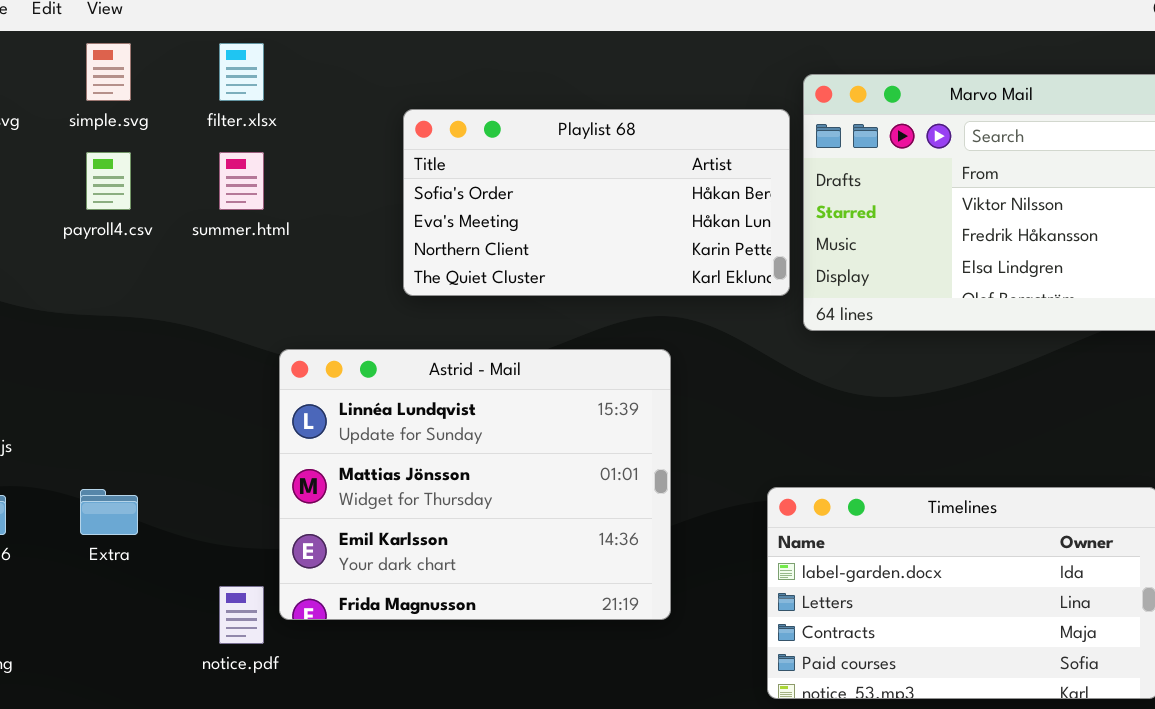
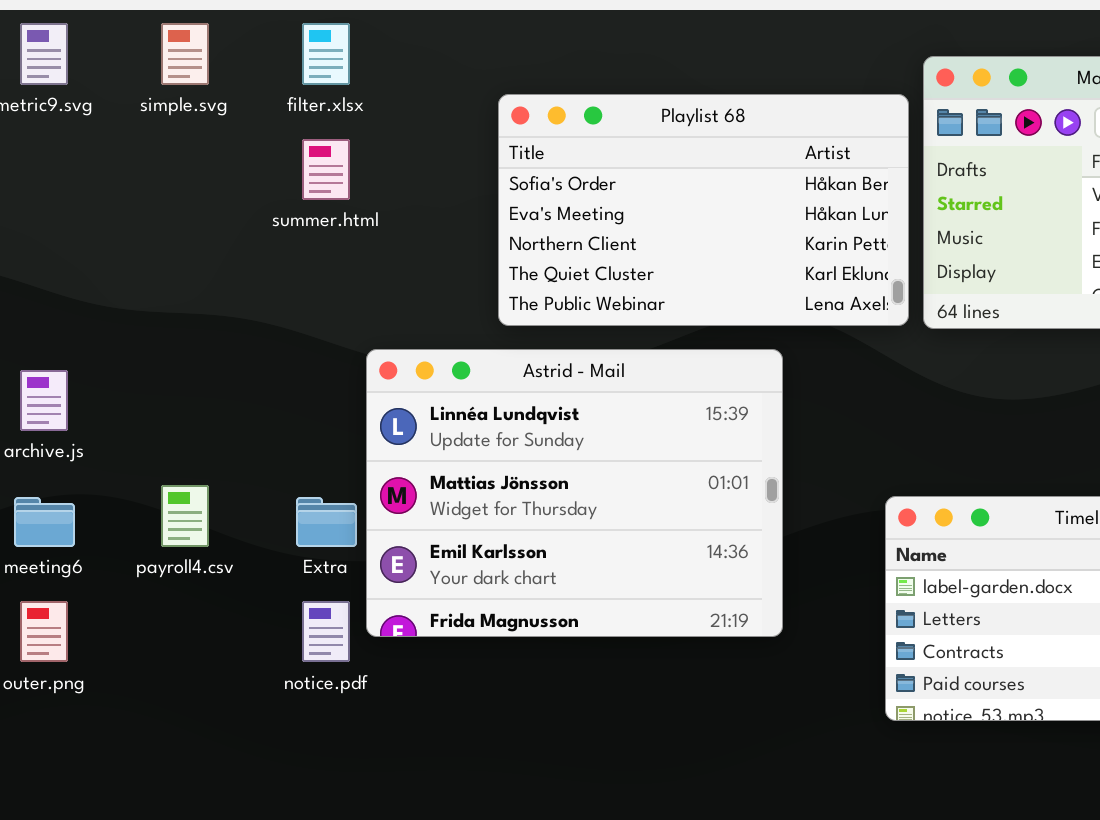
Playlist 68: [403,109,790,296] -> [498,94,909,326], resized
payroll4.csv: [86,152,131,210] -> [161,485,209,547], moved
Extra: [80,489,138,535] -> [296,497,357,547], moved

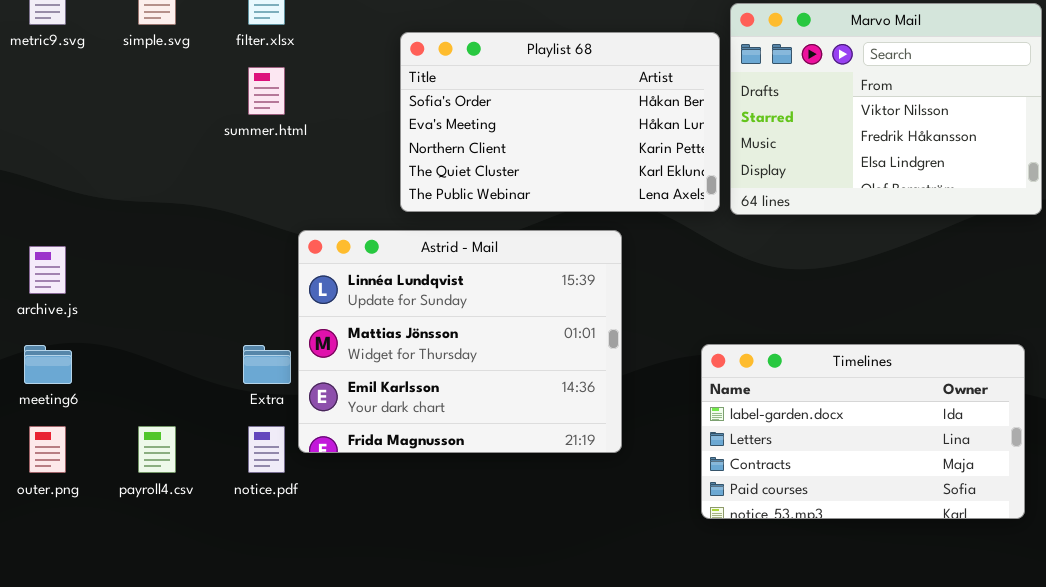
payroll4.csv: [161,485,209,547] -> [138,426,176,473], moved

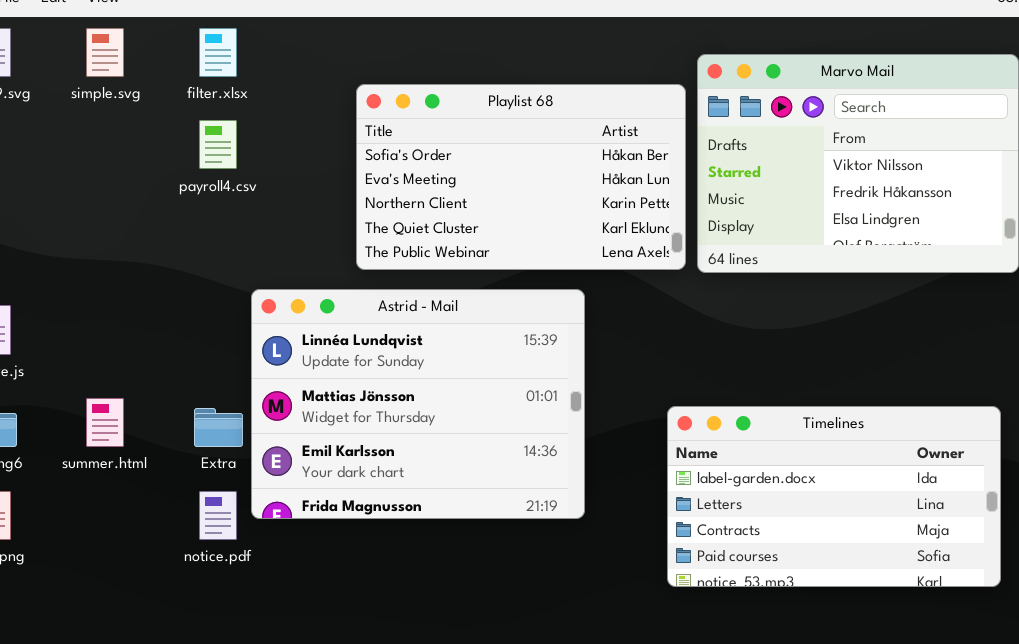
summer.html: [248,67,285,115] -> [86,398,124,447], moved
payroll4.csv: [138,426,176,473] -> [199,120,237,169], moved

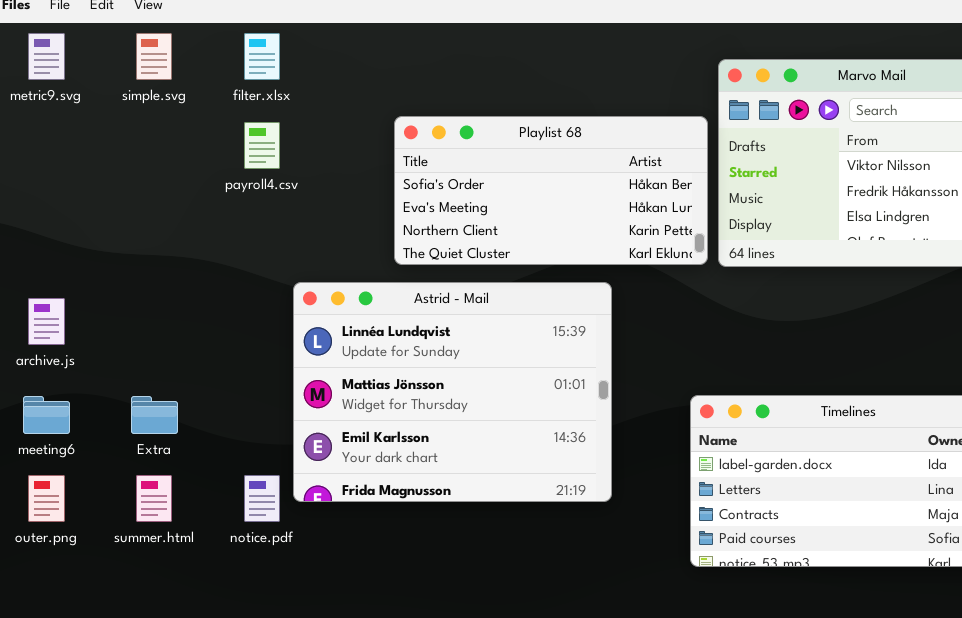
Playlist 68: [356,84,686,270] -> [394,116,708,265], resized
summer.html: [86,398,124,447] -> [136,475,172,522], moved
Extra: [194,408,243,447] -> [131,396,178,434], moved

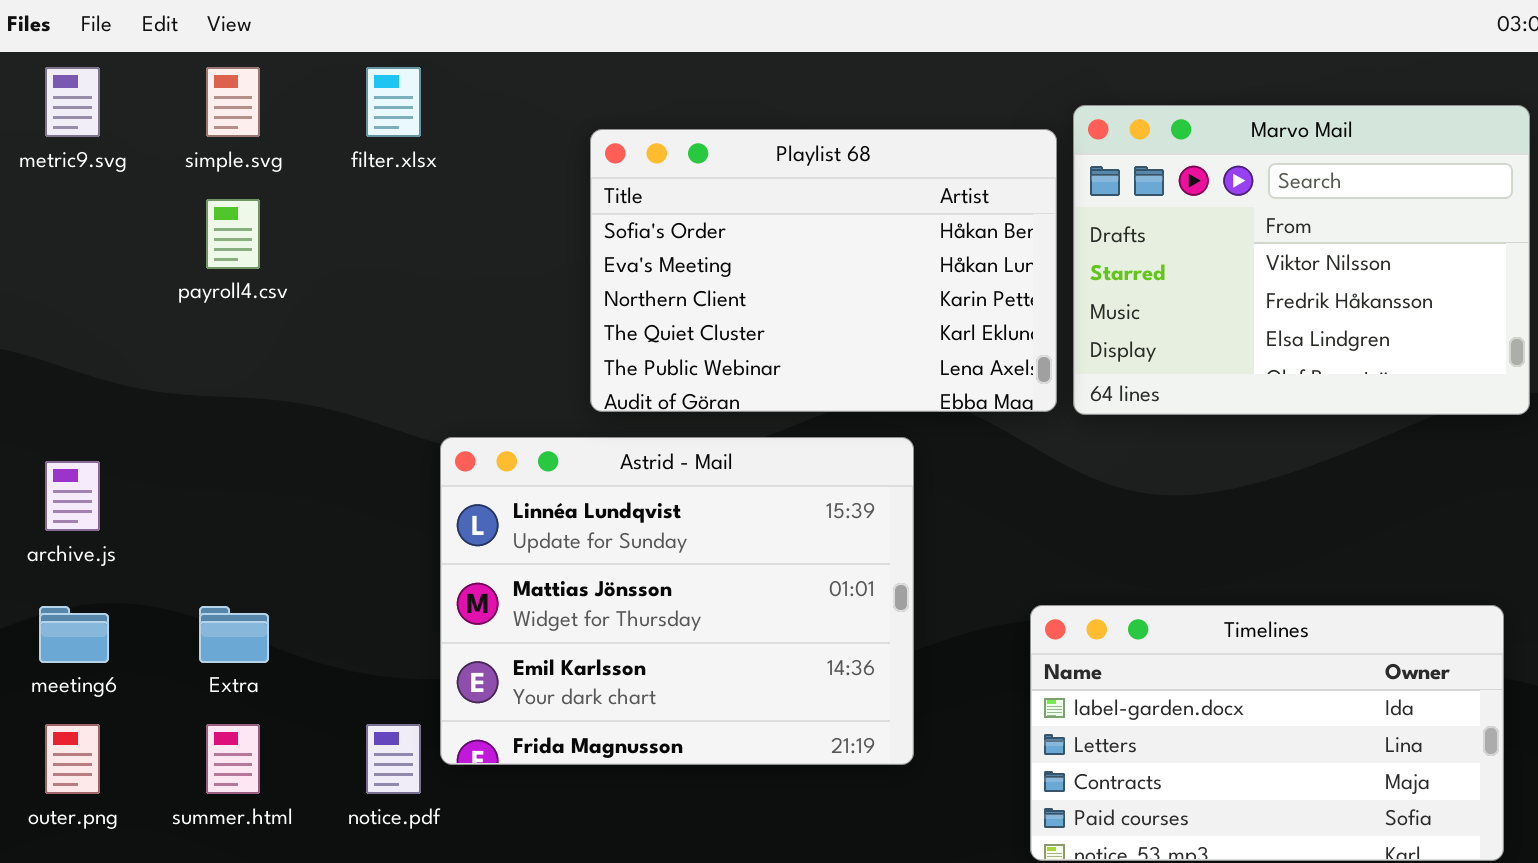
Playlist 68: [394,116,708,265] -> [590,129,1057,412], resized
payroll4.csv: [244,122,280,169] -> [206,199,260,269], moved

